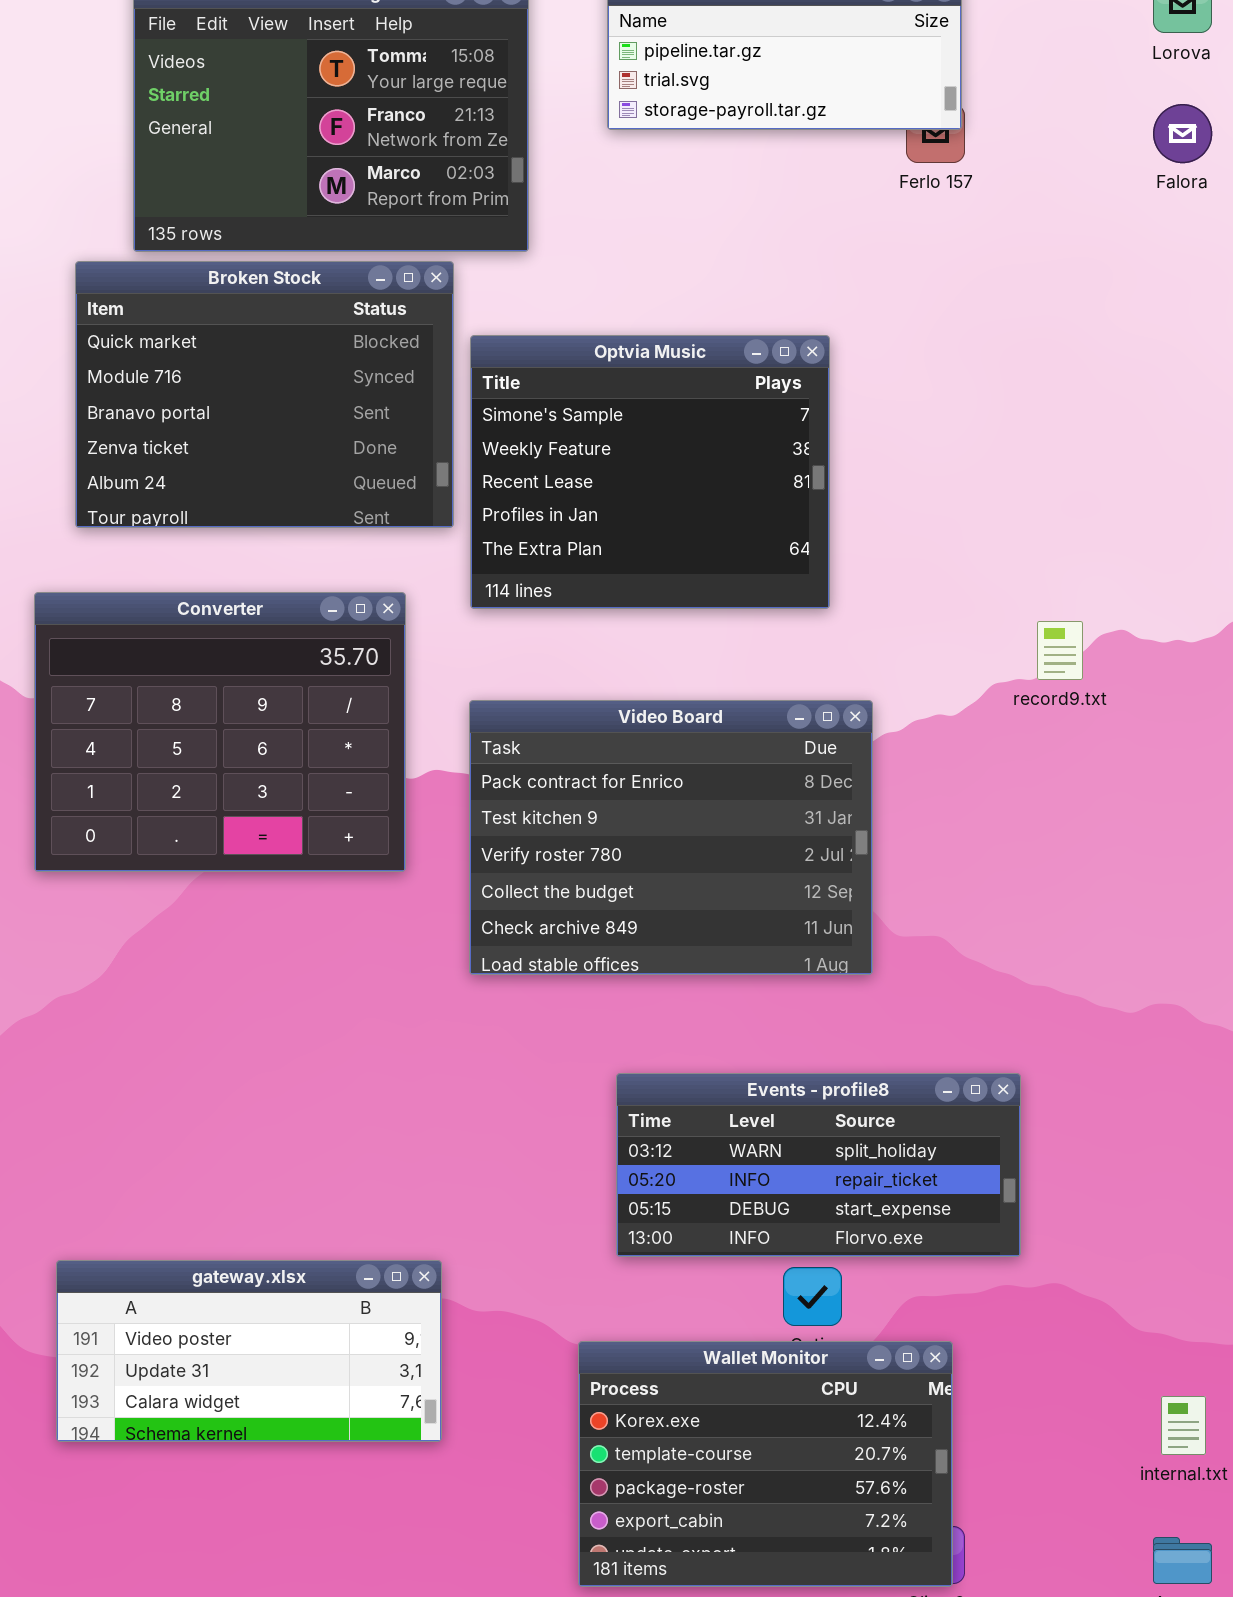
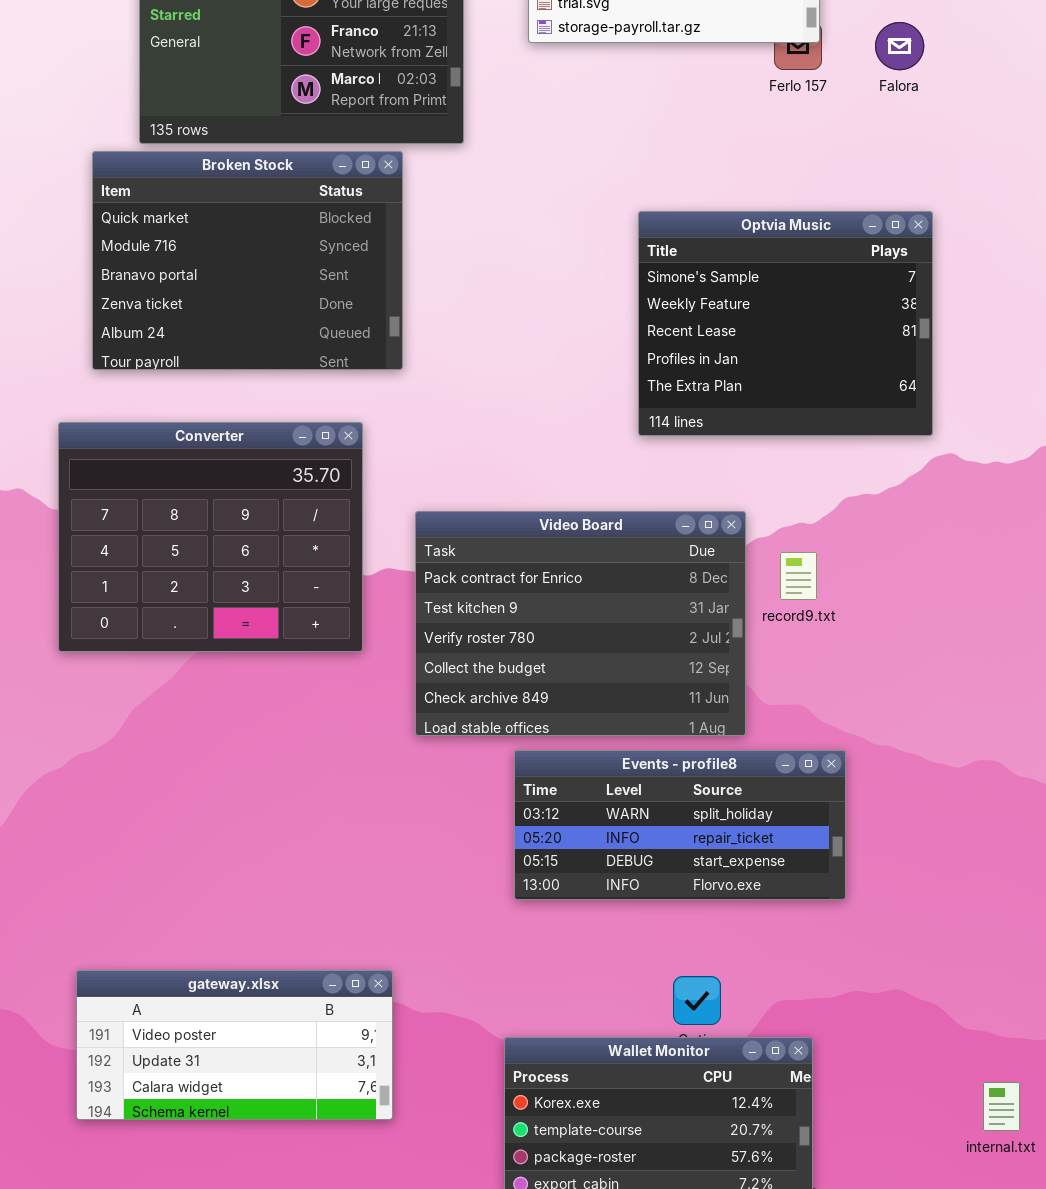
Falora: [1153,104,1212,163] -> [875,22,924,70], moved
Optvia Music: [470,335,830,609] -> [638,211,933,436], moved
record9.txt: [1037,621,1083,680] -> [780,552,817,600], moved
Events - profile8: [616,1073,1021,1257] -> [514,750,846,900], moved

